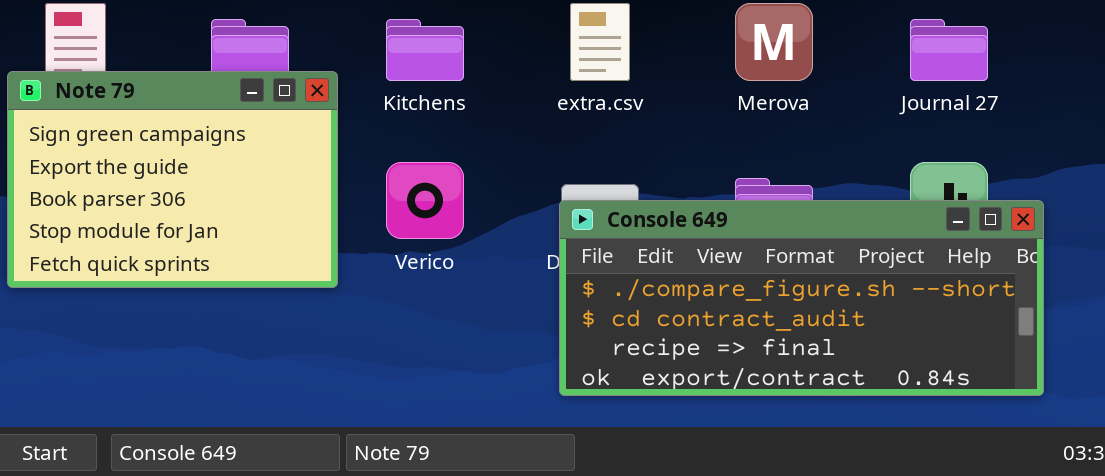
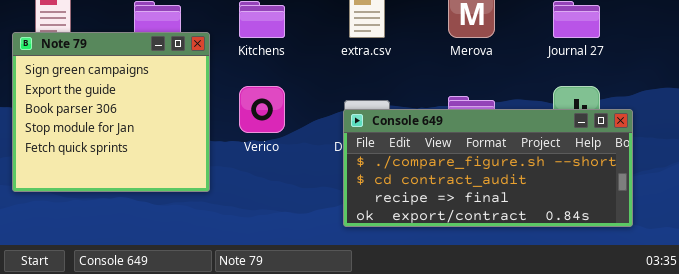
Note 79: [7,71,338,288] -> [12,32,210,192], resized

